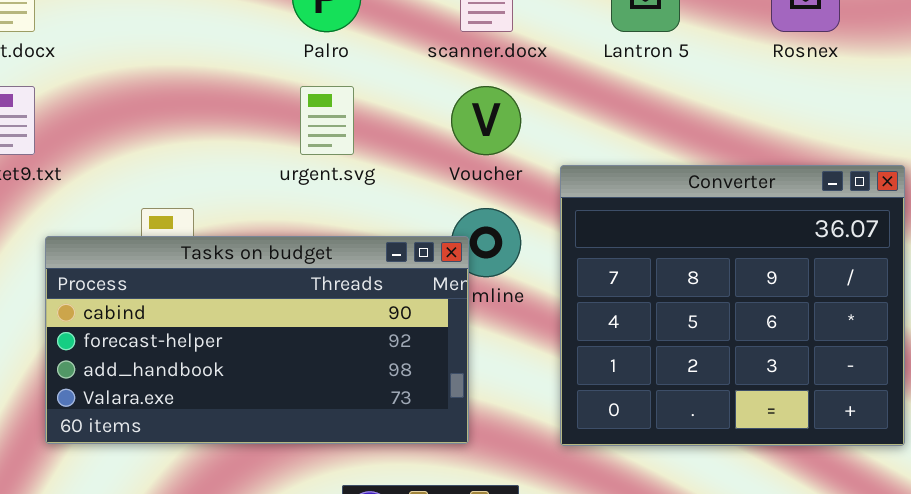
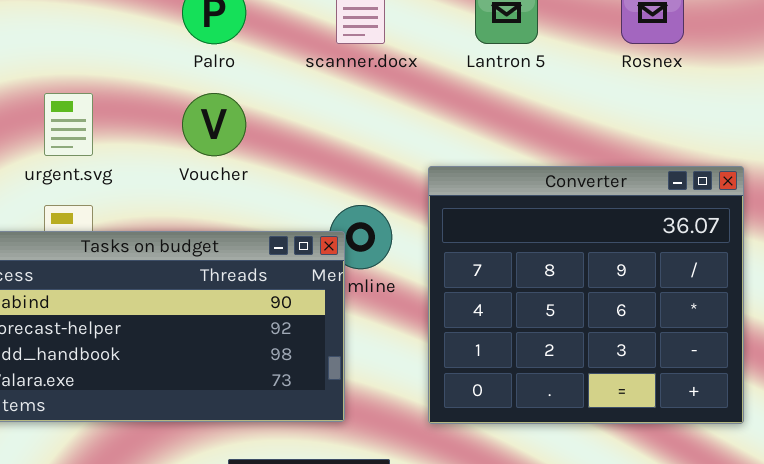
urgent.svg: [300,86,354,155] -> [44,93,93,156], moved
Voucher: [451,86,521,155] -> [182,93,246,156], moved

